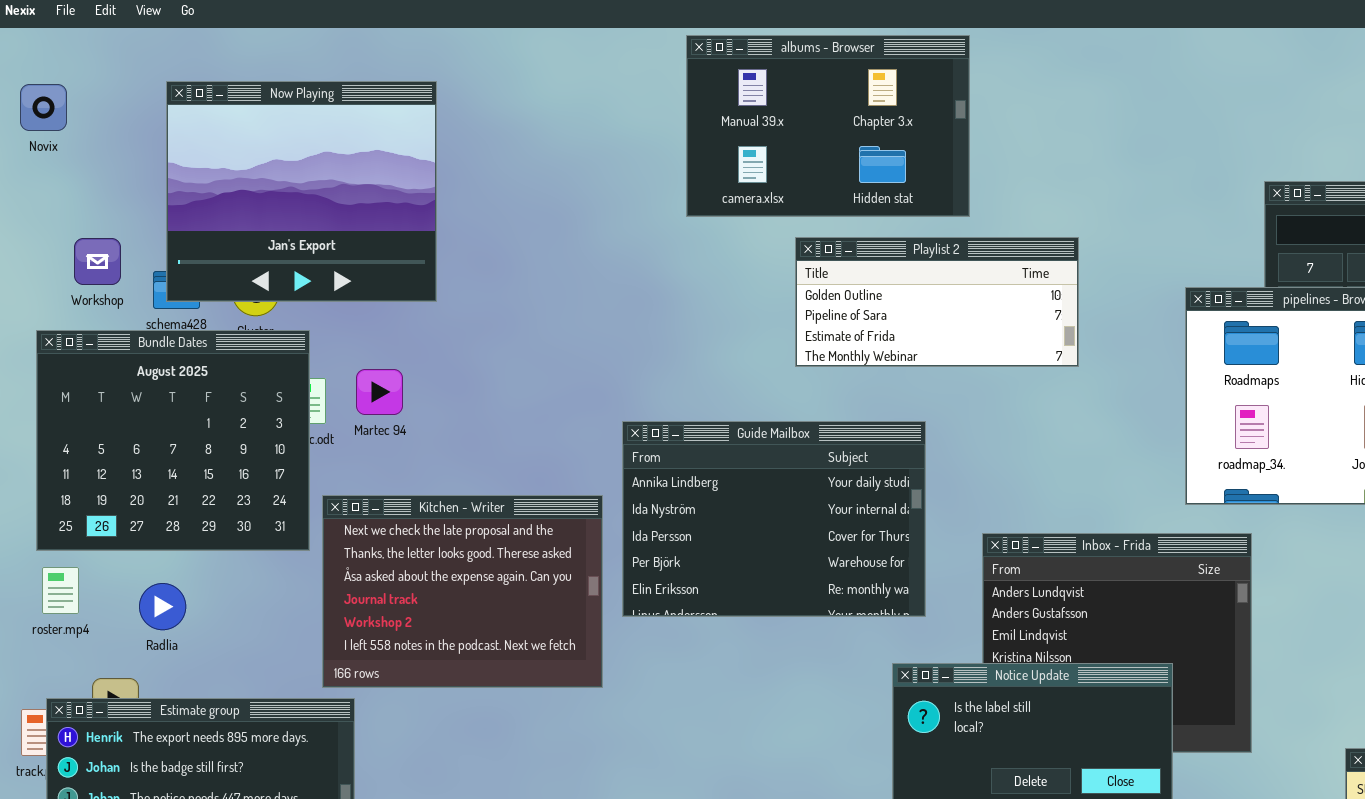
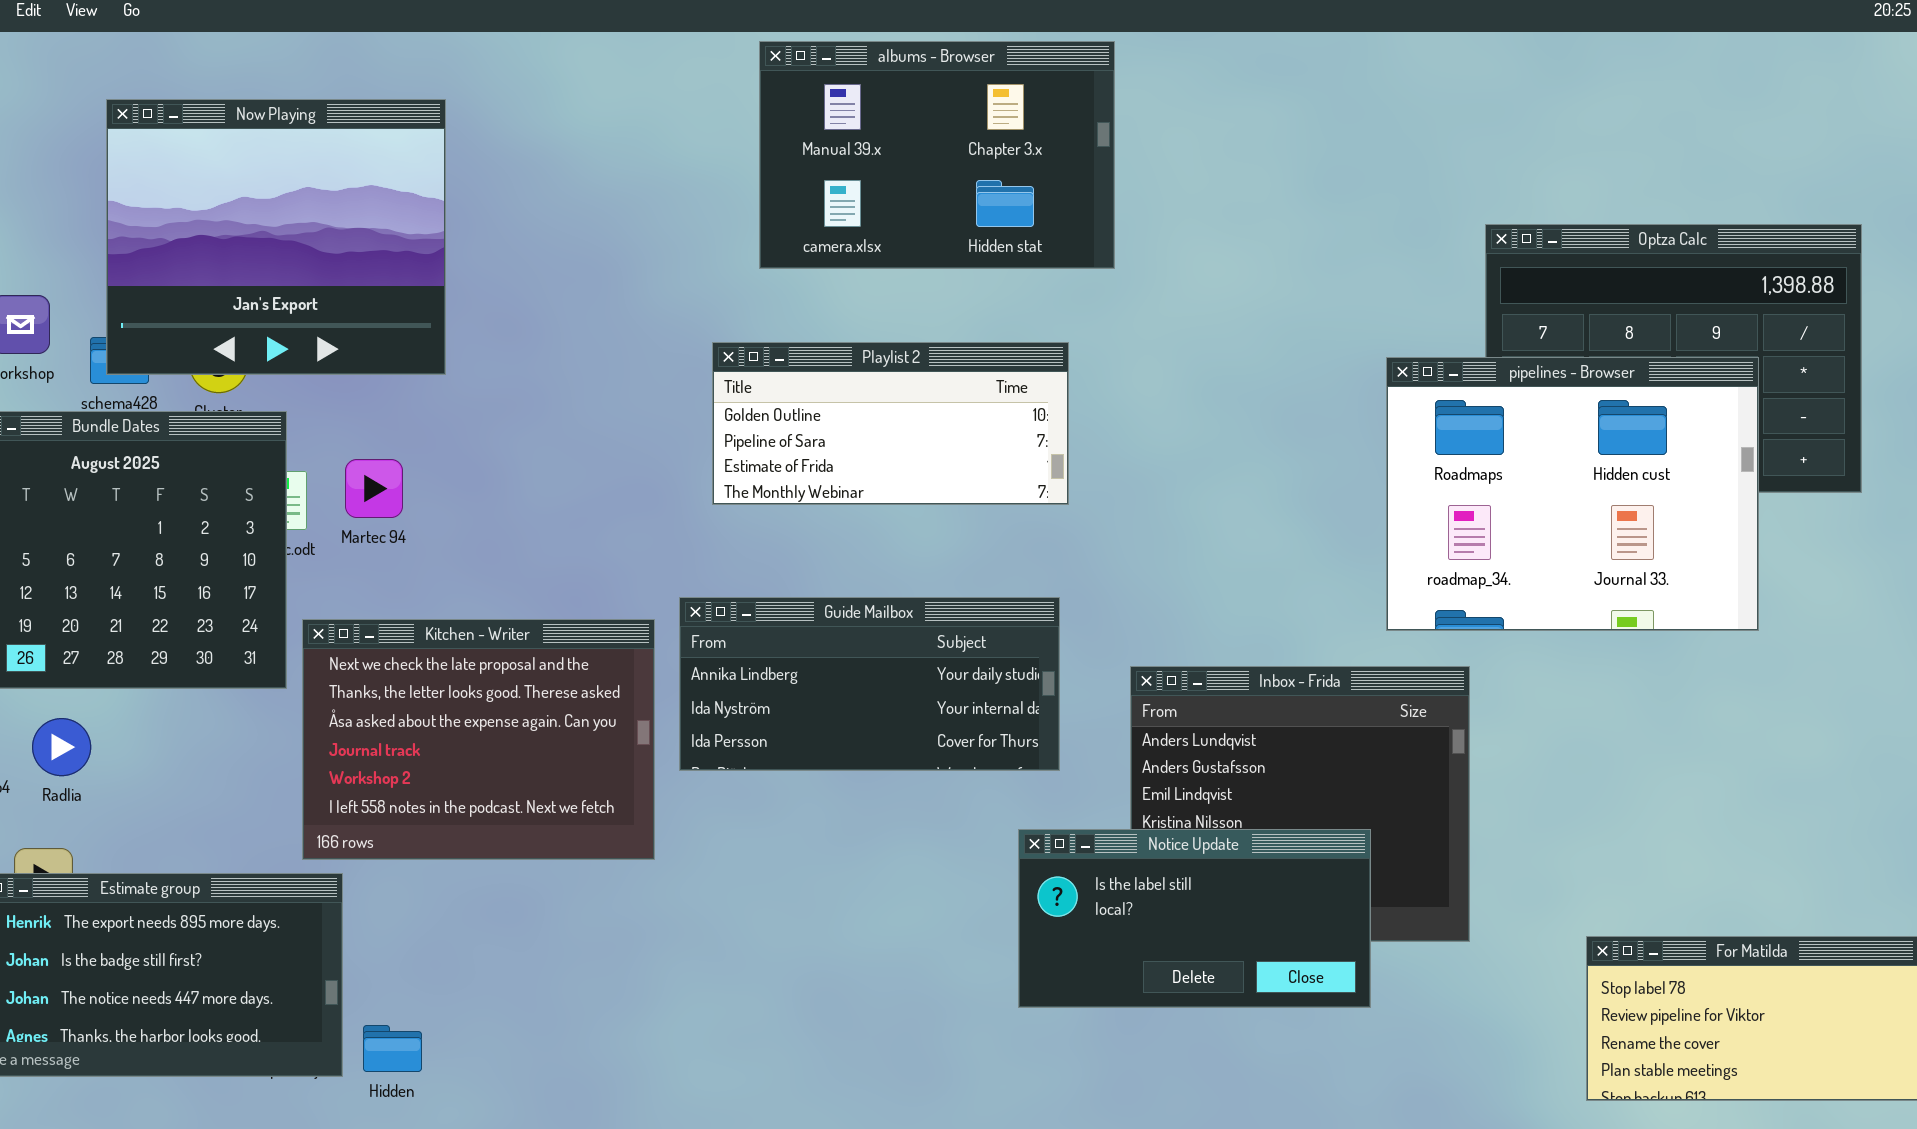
Playlist 2: [795,237,1079,367] -> [712,342,1069,505], moved
Guide Mailbox: [622,421,926,617] -> [679,597,1060,771], resized
Radlia: [139,583,186,630] -> [32,718,91,776], moved

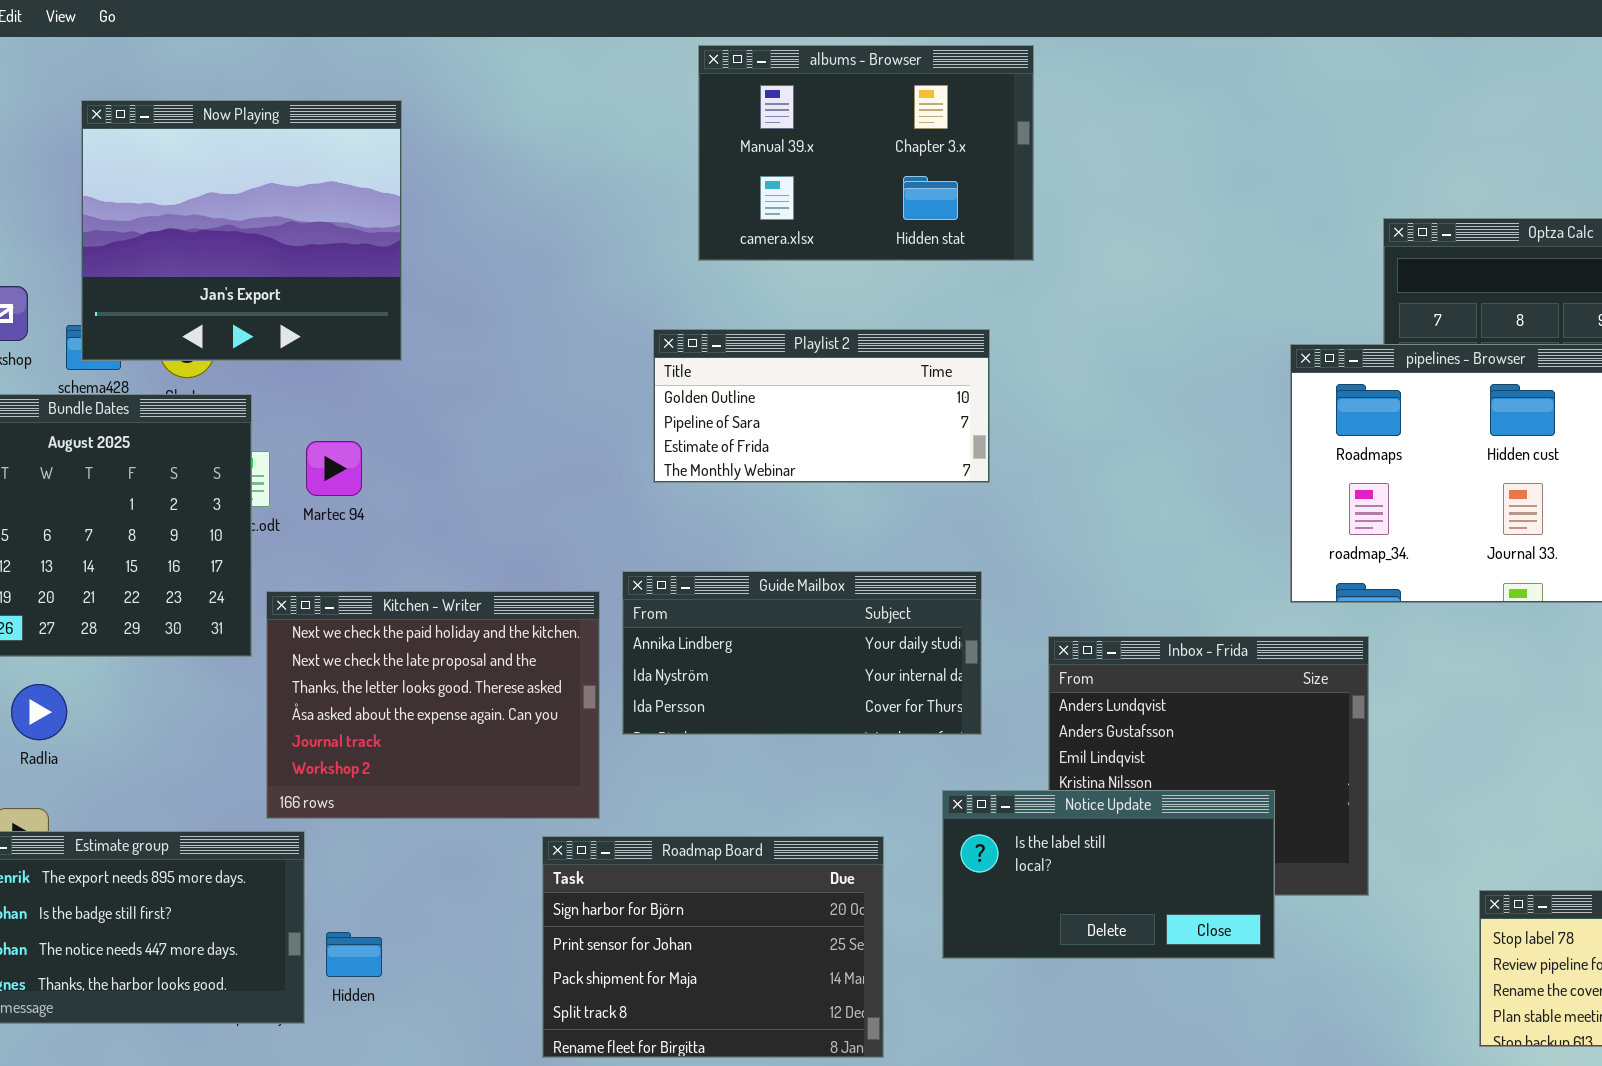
Kitchen - Writer: [302,619,655,860] -> [266,591,600,819], scrolled up 1 row
Roadmap Board: none -> [542,836,884,1058], opened
Hidden: [363,1025,422,1072] -> [326,932,382,977], moved

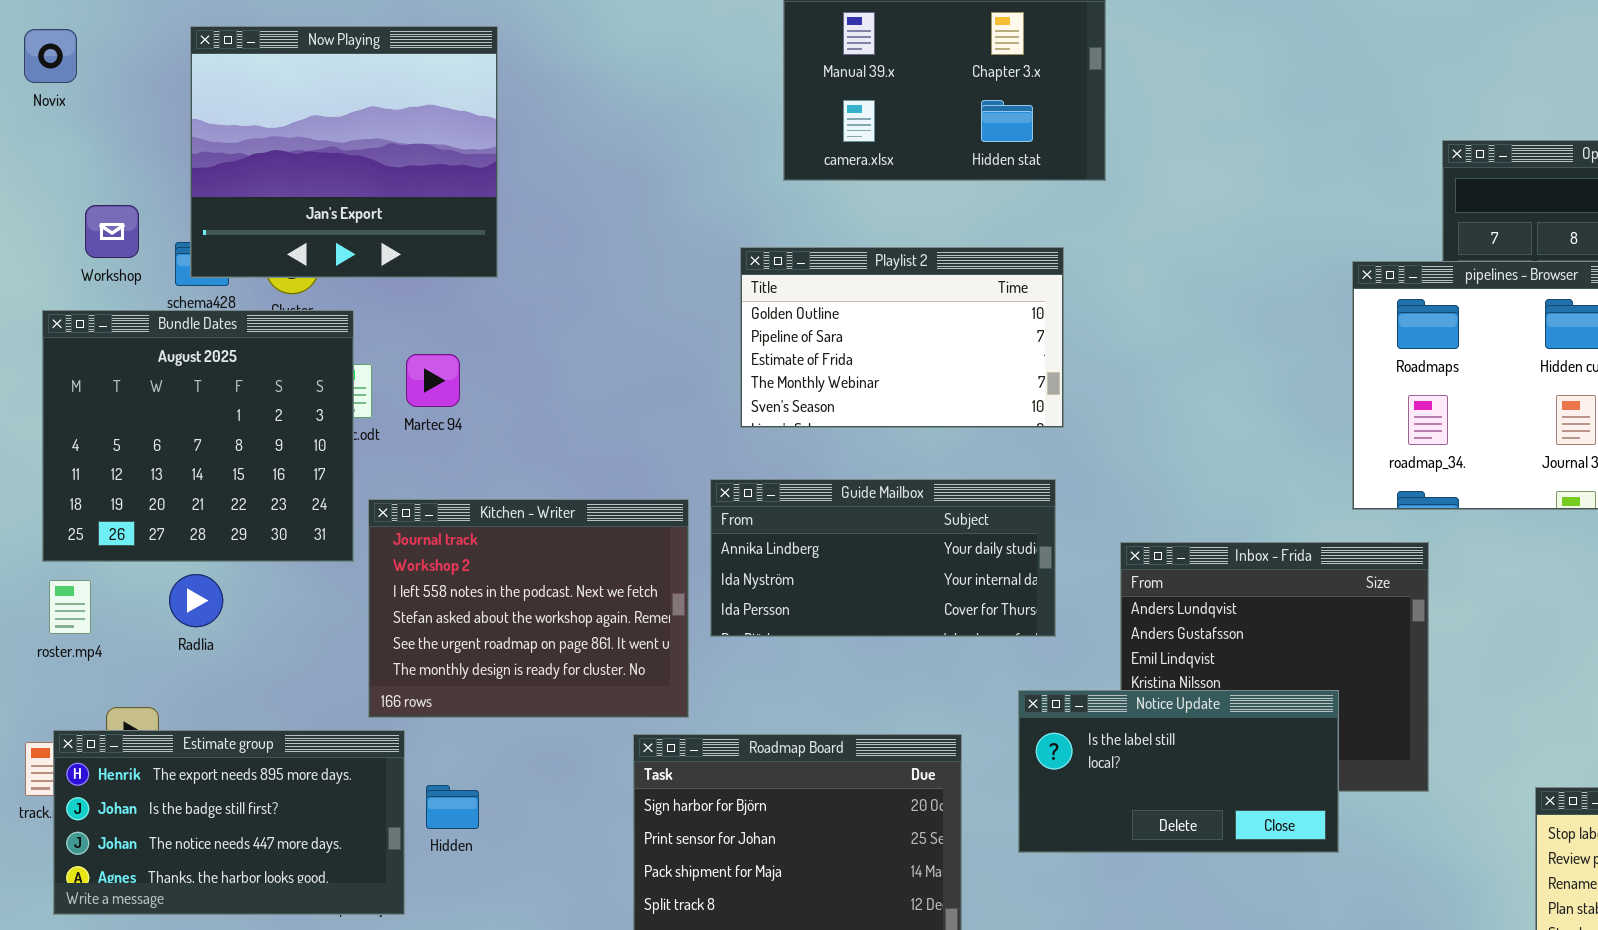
Playlist 2: [653,329,990,483] -> [740,247,1064,428], resized
Kitchen - Writer: [266,591,600,819] -> [368,499,689,718], scrolled down 4 rows
Radlia: [11,684,67,740] -> [169,574,223,627], moved
Hidden: [326,932,382,977] -> [426,785,479,829], moved

